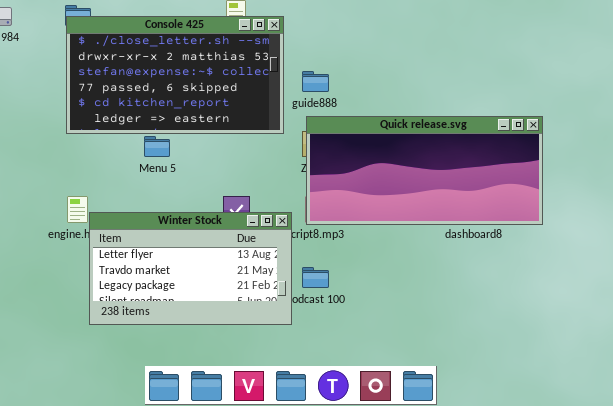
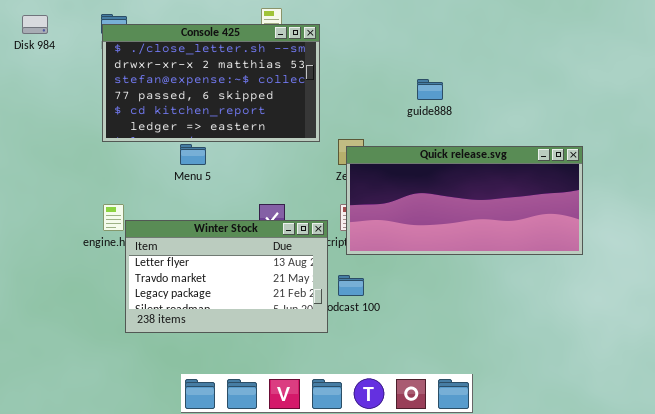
guide888: [302,71,329,92] -> [417,79,443,100], moved
Quick release.svg: [306,116,543,225] -> [346,146,583,255], moved

